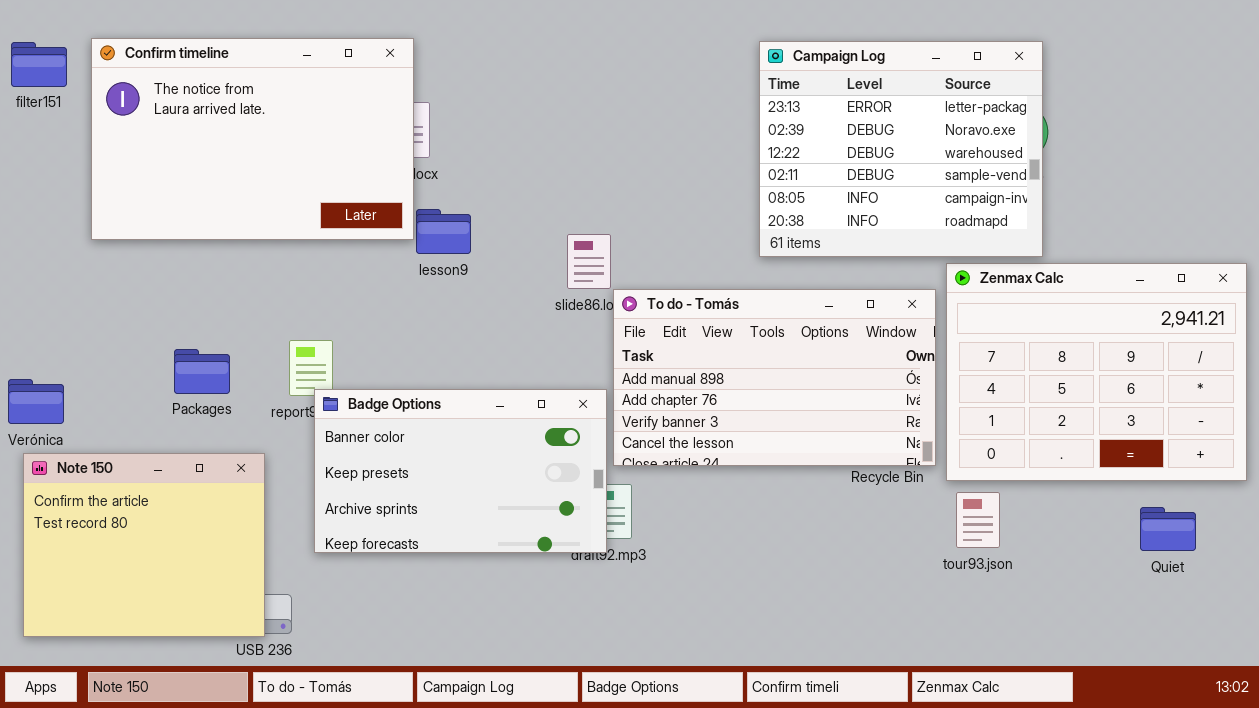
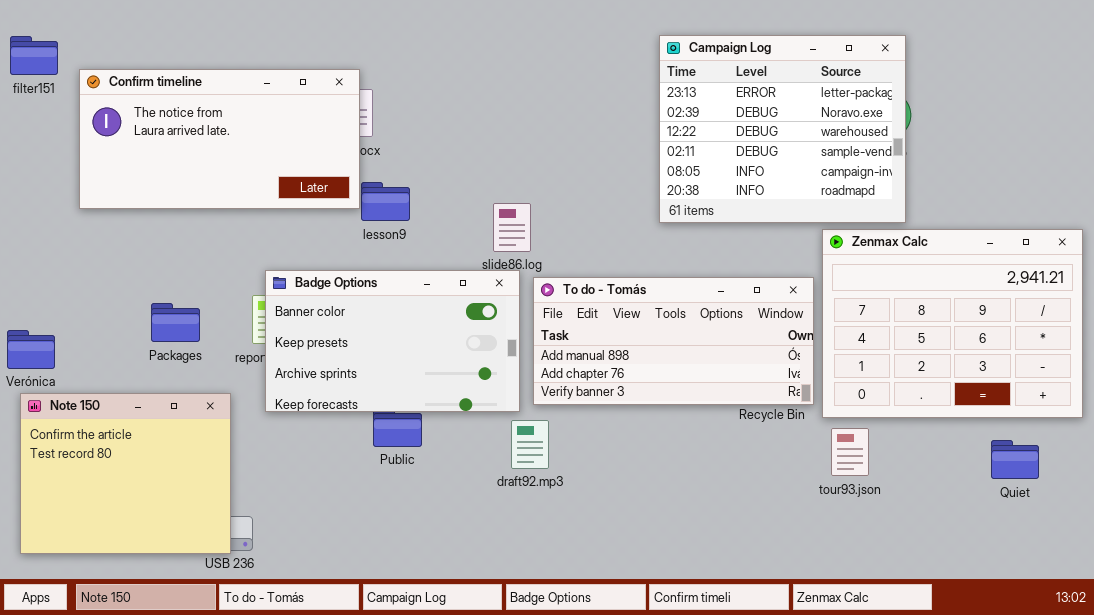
Confirm timeline: [91,38,414,240] -> [79,69,360,209], resized
To do - Tomás: [613,289,936,466] -> [533,277,814,405], resized
Badge Options: [314,389,607,553] -> [265,270,520,412], moved

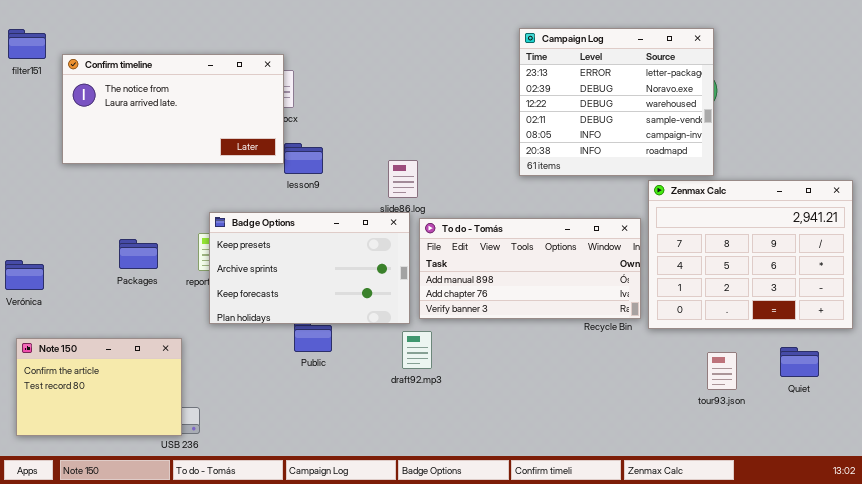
Badge Options: [265,270,520,412] -> [209,212,410,324], scrolled down 1 row
Note 150: [20,393,231,554] -> [16,338,182,436], resized
tour93.json: [831,428,869,476] -> [707,352,737,390], moved

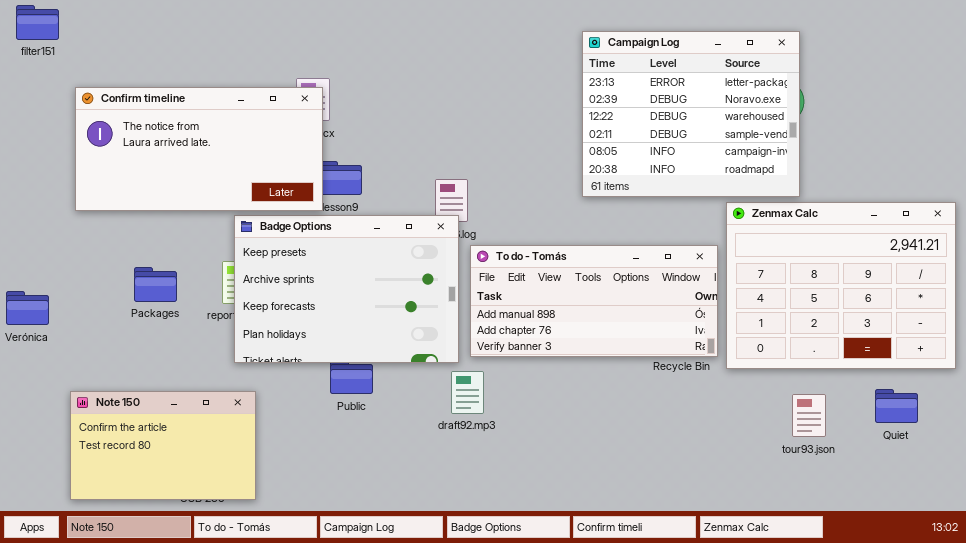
filter151: [8,29,46,59] -> [16,5,59,40], moved
Confirm timeline: [62,54,284,164] -> [75,87,323,211], moved
Badge Options: [209,212,410,324] -> [234,215,459,363], resized
Note 150: [16,338,182,436] -> [70,391,256,500], moved

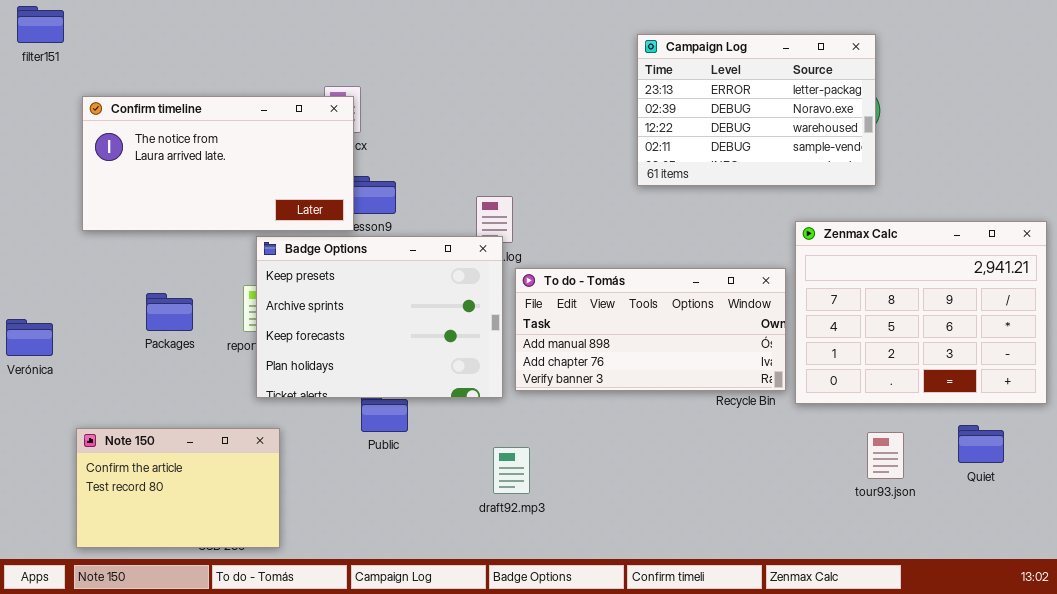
Campaign Log: [582,31,800,197] -> [637,34,876,186], resized
draft92.mp3: [451,371,484,414] -> [493,447,530,494], moved

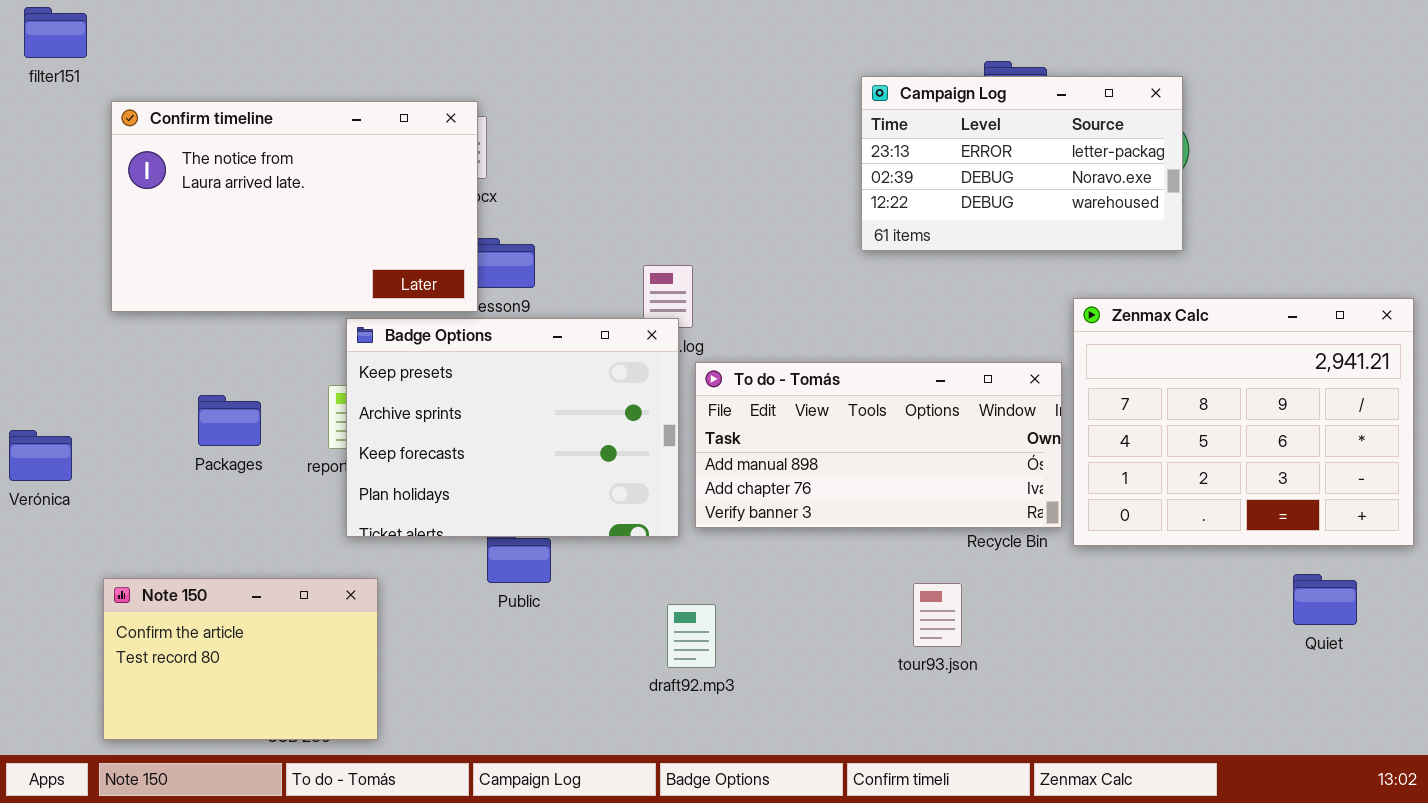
Campaign Log: [637,34,876,186] -> [861,76,1183,251], resized
Confirm timeline: [82,96,354,231] -> [111,101,478,312], resized
tour93.json: [867,432,904,479] -> [913,583,962,647], moved

